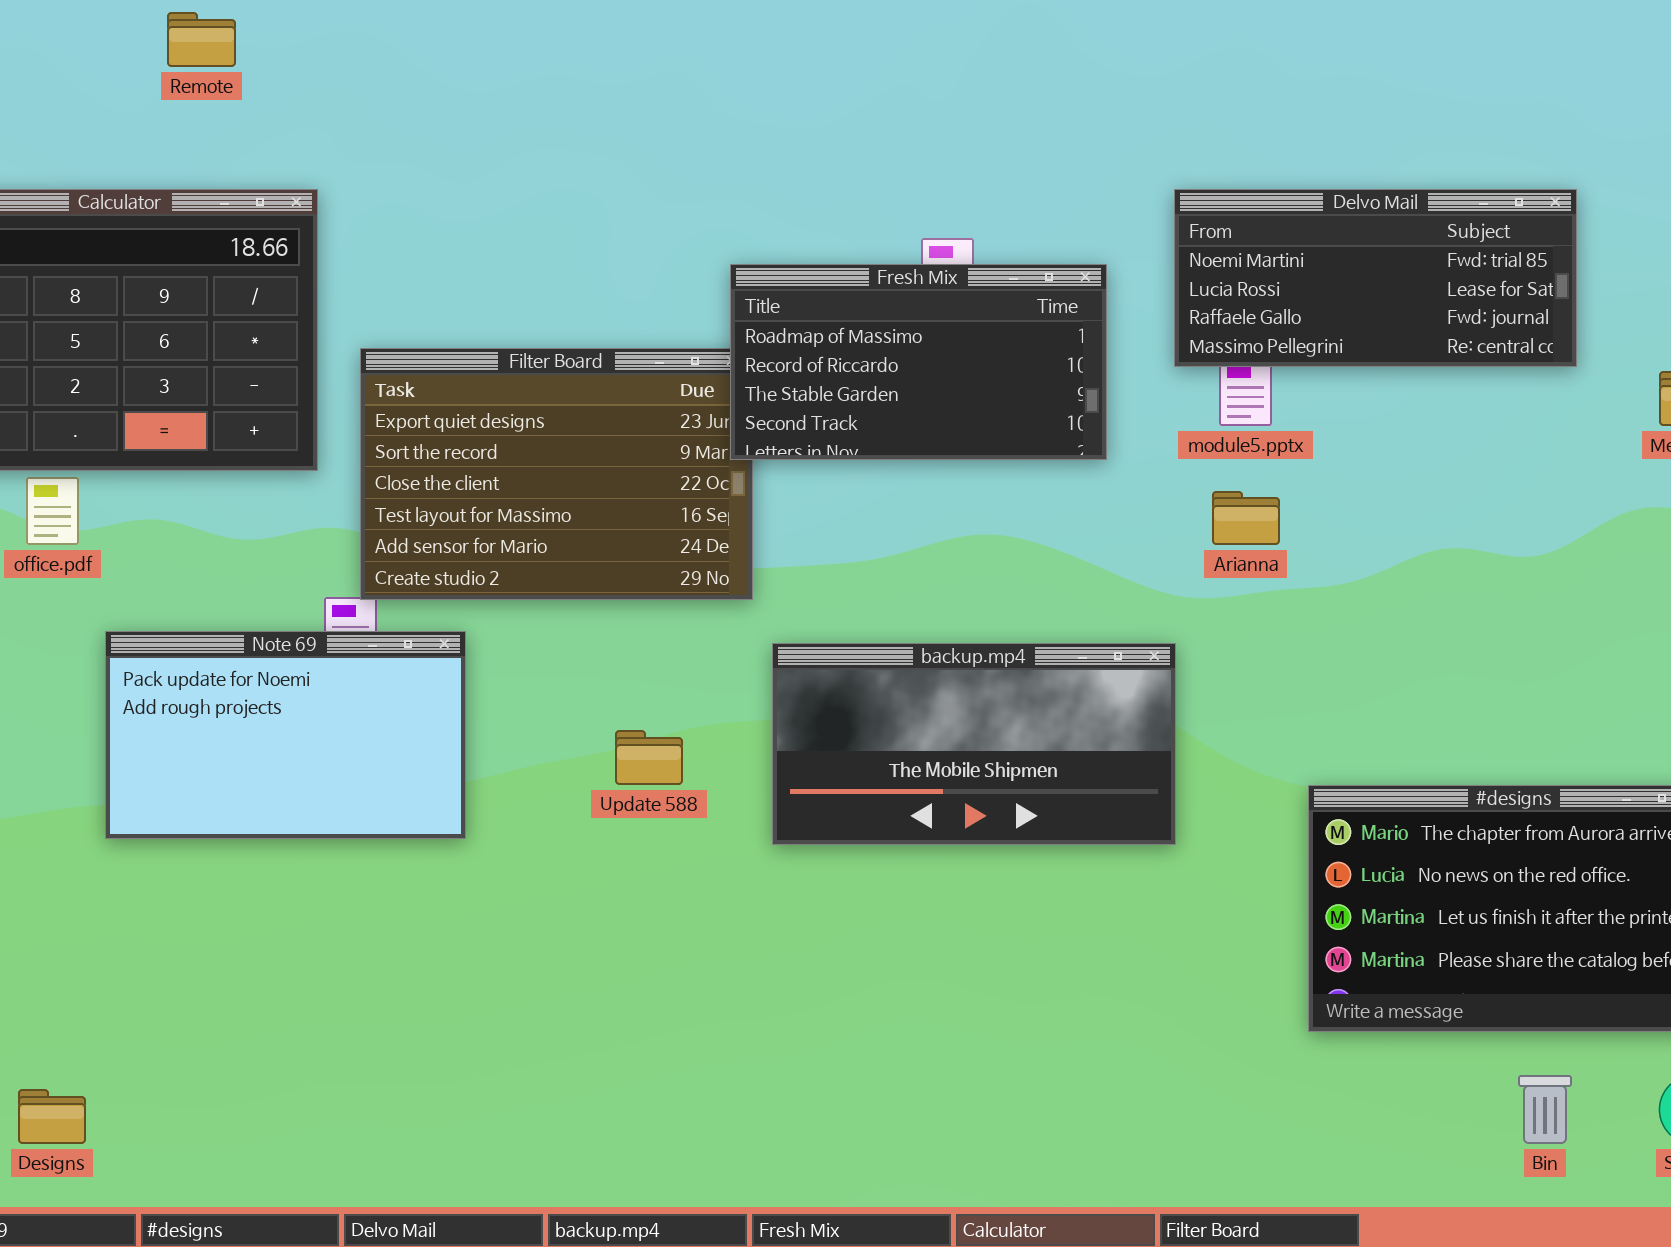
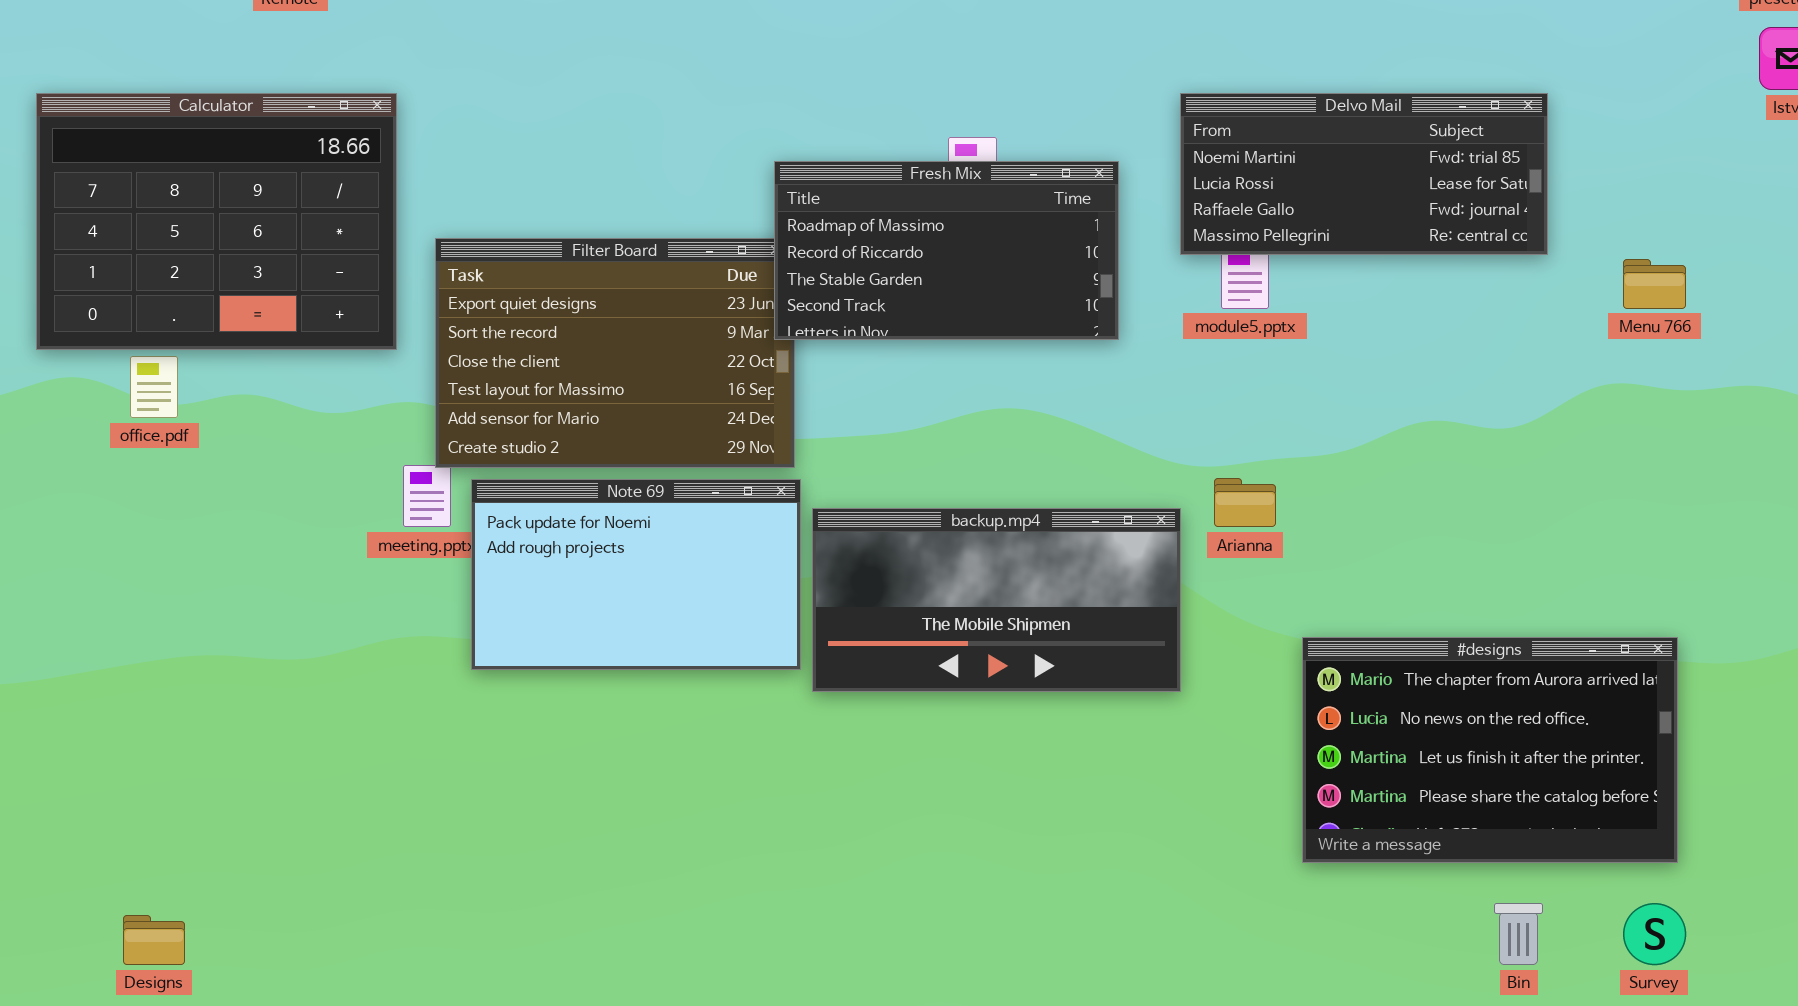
Arianna: [1212,491,1280,545] -> [1214,478,1276,527], moved
Note 69: [105,631,466,839] -> [471,479,801,670], moved

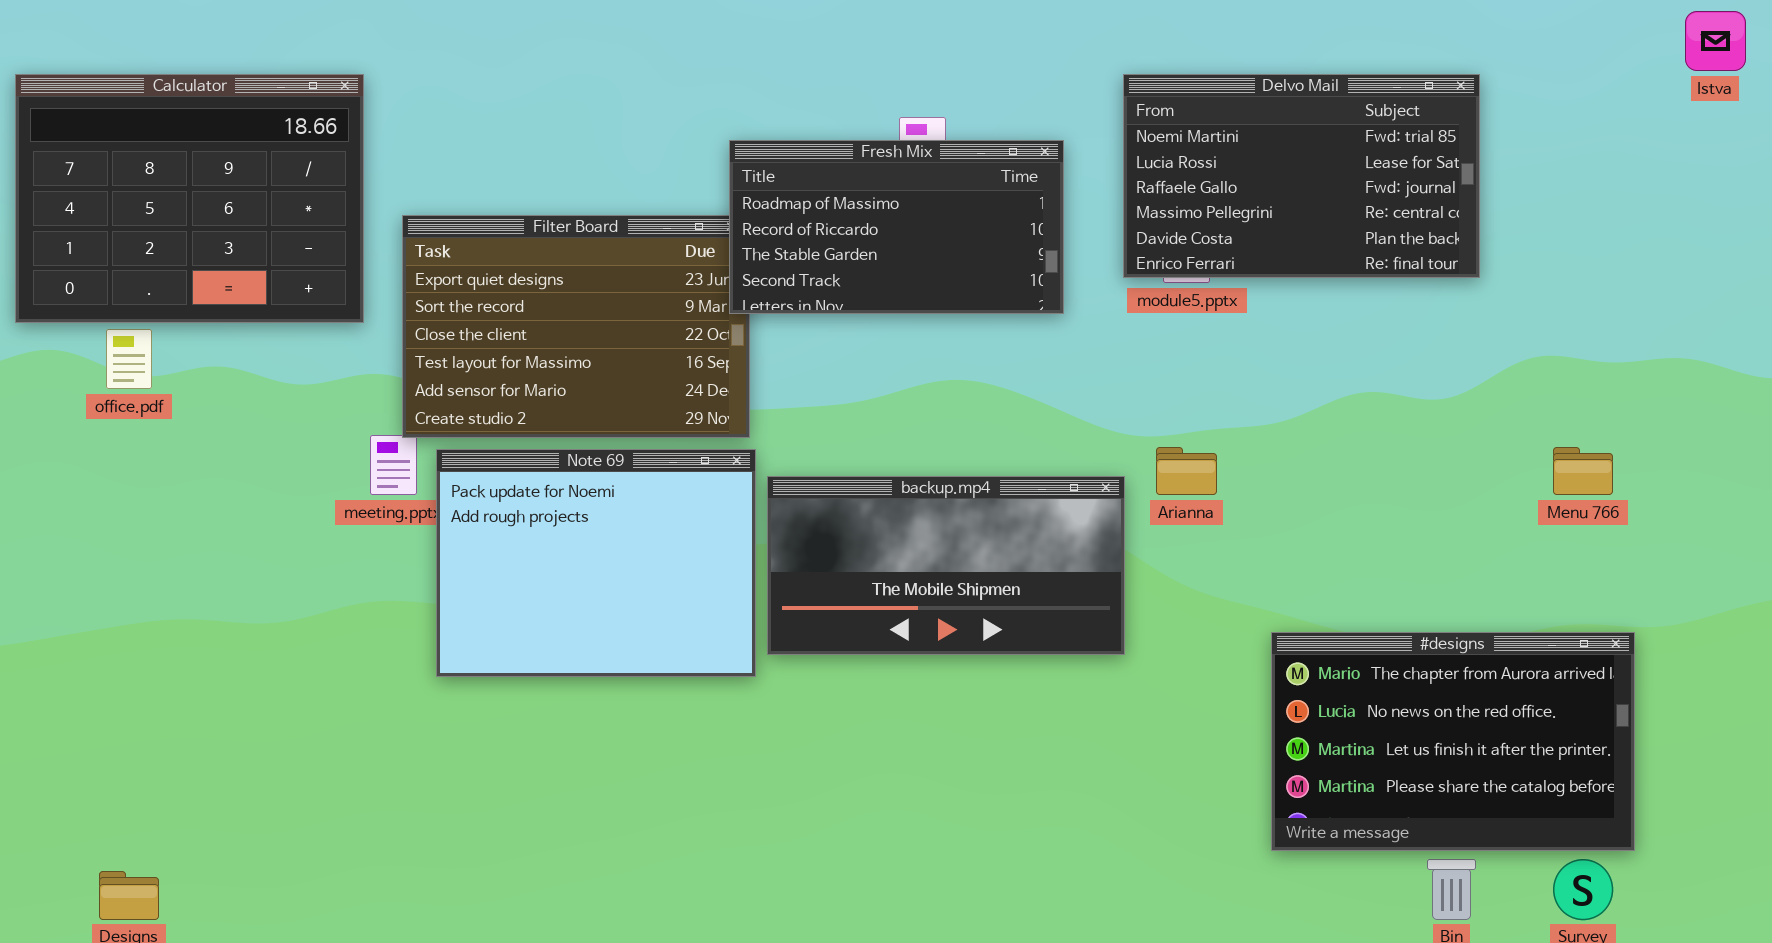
Delvo Mail: [1180,93,1548,255] -> [1123,74,1480,278], resized
Menu 766: [1623,259,1686,309] -> [1553,447,1613,495], moved
Note 69: [471,479,801,670] -> [436,449,756,677], resized
#designs: [1302,637,1678,863] -> [1271,632,1635,851], moved

